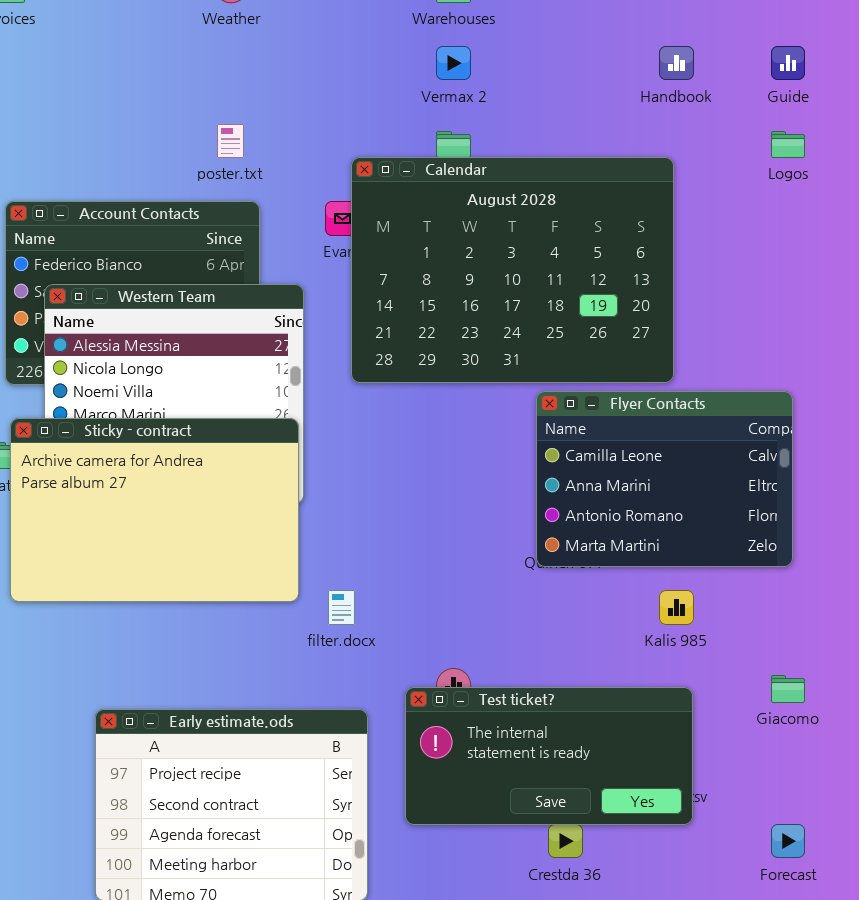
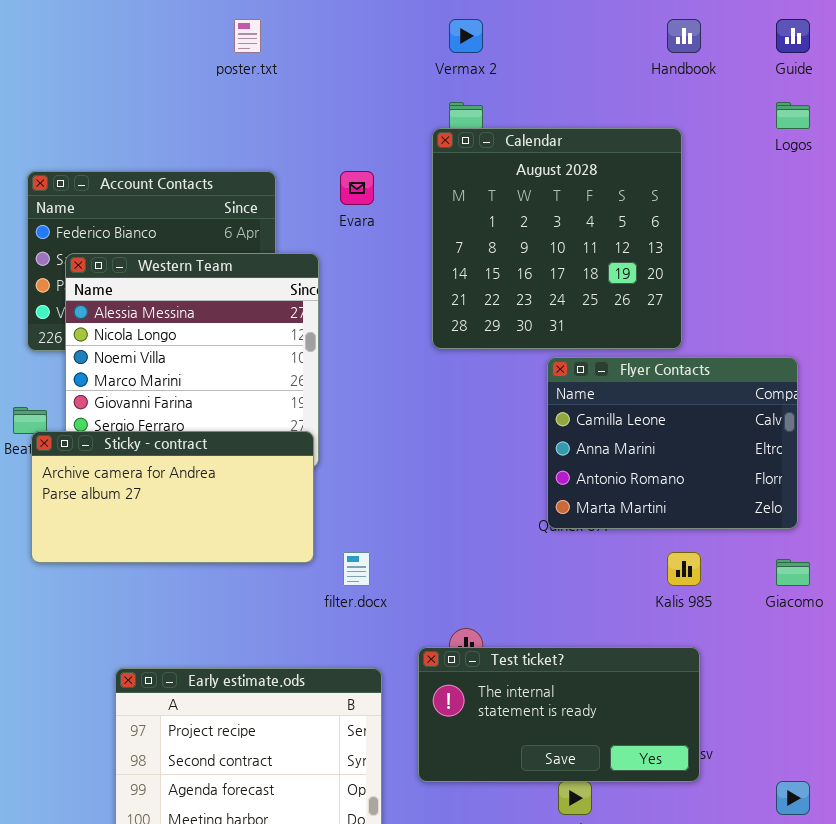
poster.txt: [217,124,244,158] -> [234,19,261,53], moved
Calendar: [351,157,674,383] -> [432,128,682,349], resized
Sticky - contract: [10,418,299,602] -> [31,431,314,563], resized
Giacomo: [771,675,805,703] -> [776,559,810,586], moved

